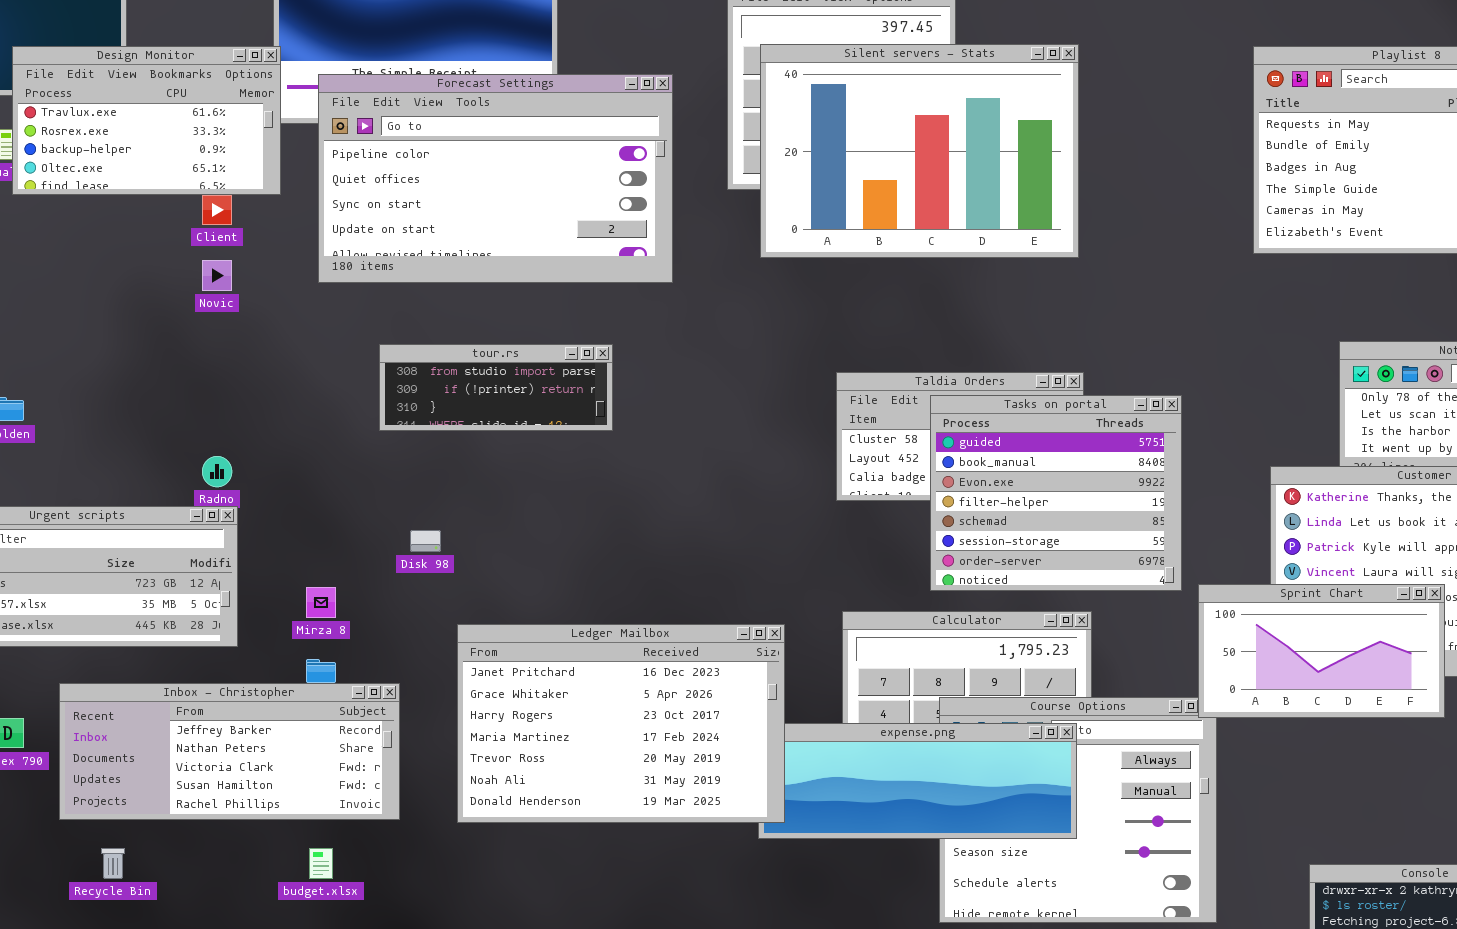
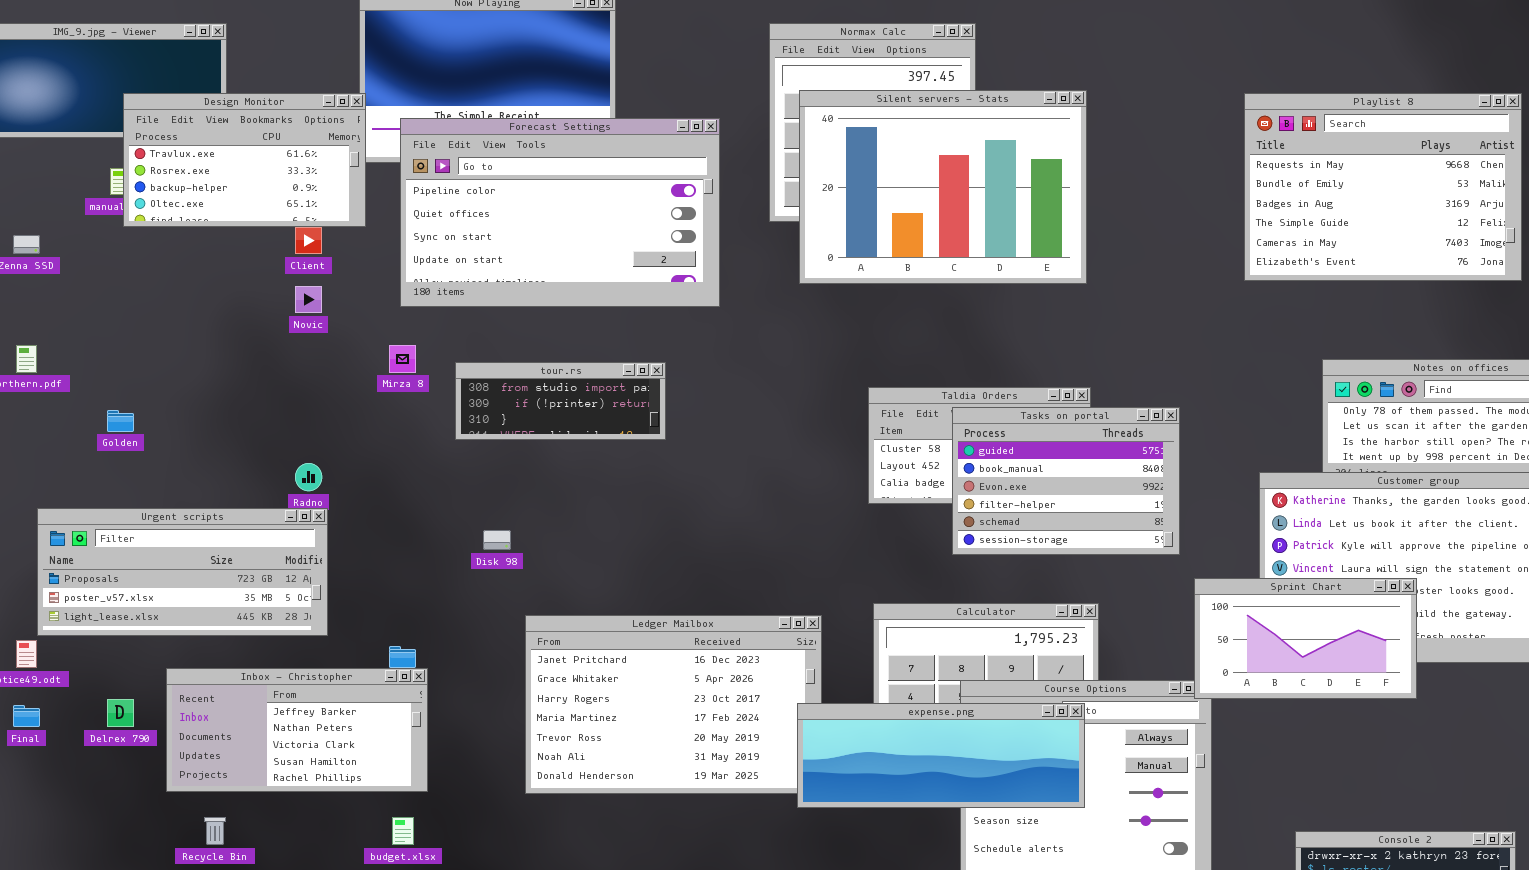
Tasks on portal: [930,395,1182,591] -> [952,407,1180,555], resized
Mirza 8: [306,587,336,618] -> [389,345,416,373], moved
Inbox - Christopher: [59,683,400,820] -> [166,668,428,792], resized
expense.png: [758,723,1077,839] -> [797,703,1085,808], raised

